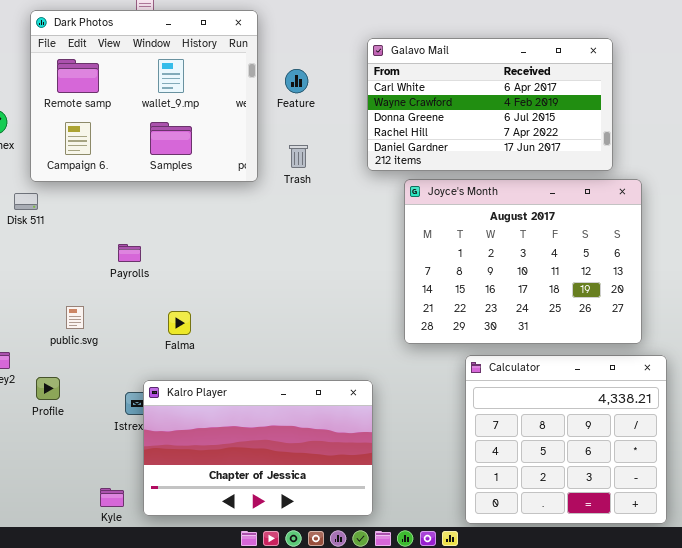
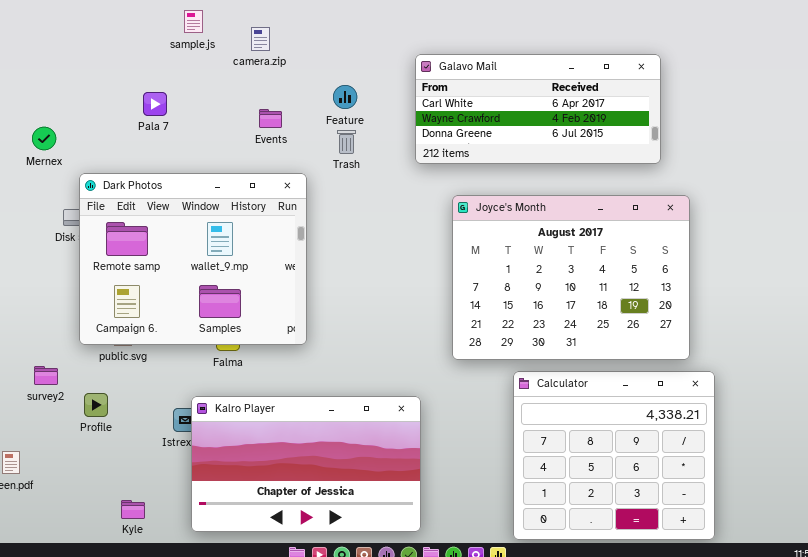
Dark Photos: [30,10,258,182] -> [79,173,307,345], moved
Galavo Mail: [367,38,613,171] -> [415,54,661,164], resized
Trash: [289,145,308,168] -> [337,130,356,154], moved
Kyle: [100,488,124,507] -> [121,500,145,519], moved

